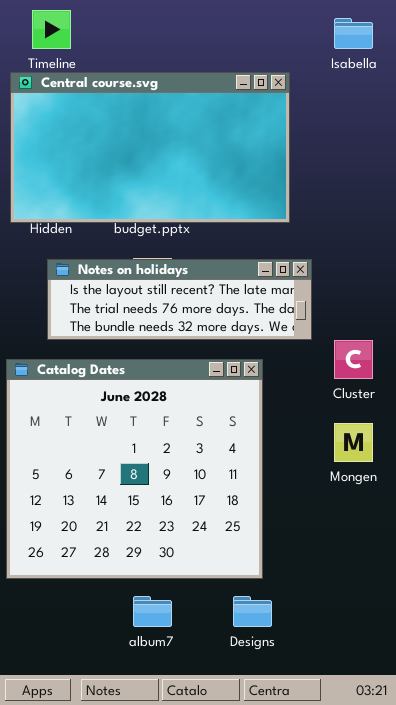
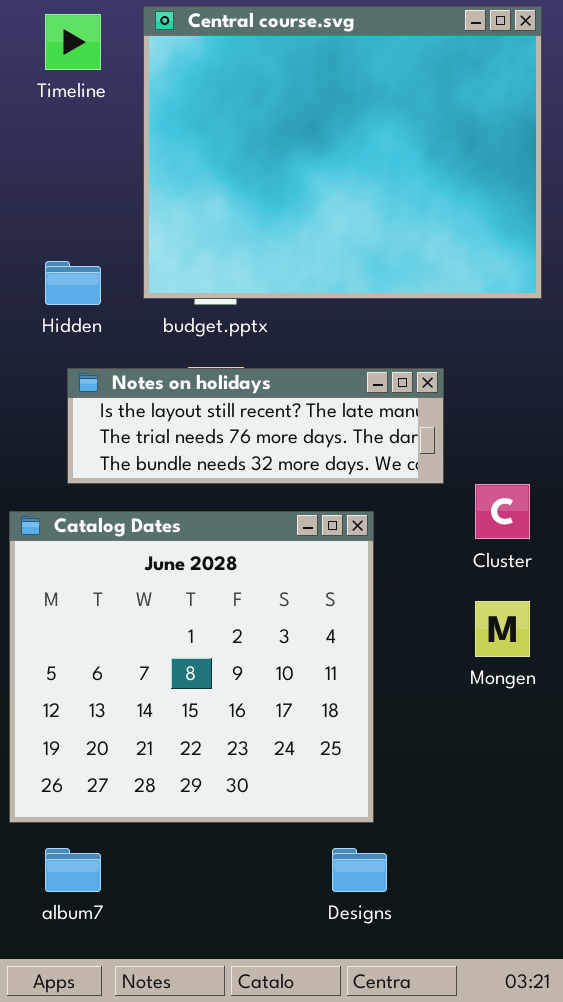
Central course.svg: [10,72,290,223] -> [143,6,542,299], moved, resized
album7: [133,596,172,627] -> [45,848,101,892], moved

